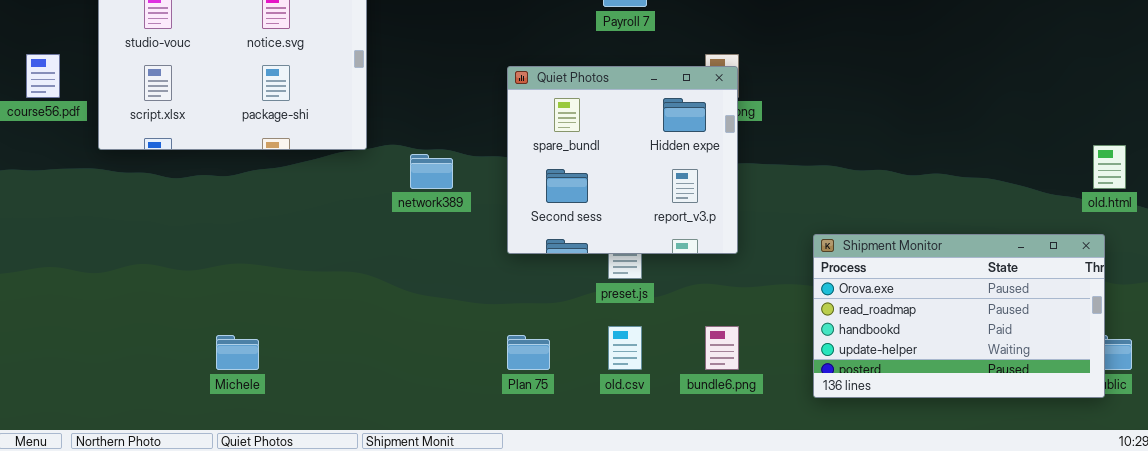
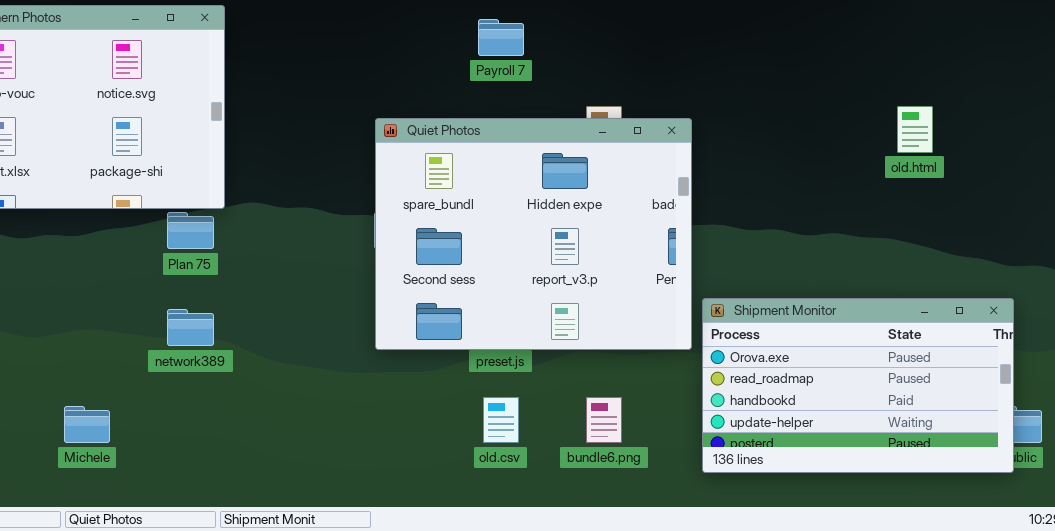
Quiet Photos: [507,66,738,254] -> [375,118,692,350], resized
old.html: [1093,145,1126,189] -> [897,106,933,153], moved
network389: [410,154,453,189] -> [167,309,214,346], moved
Plan 75: [507,335,550,370] -> [167,212,214,249], moved

